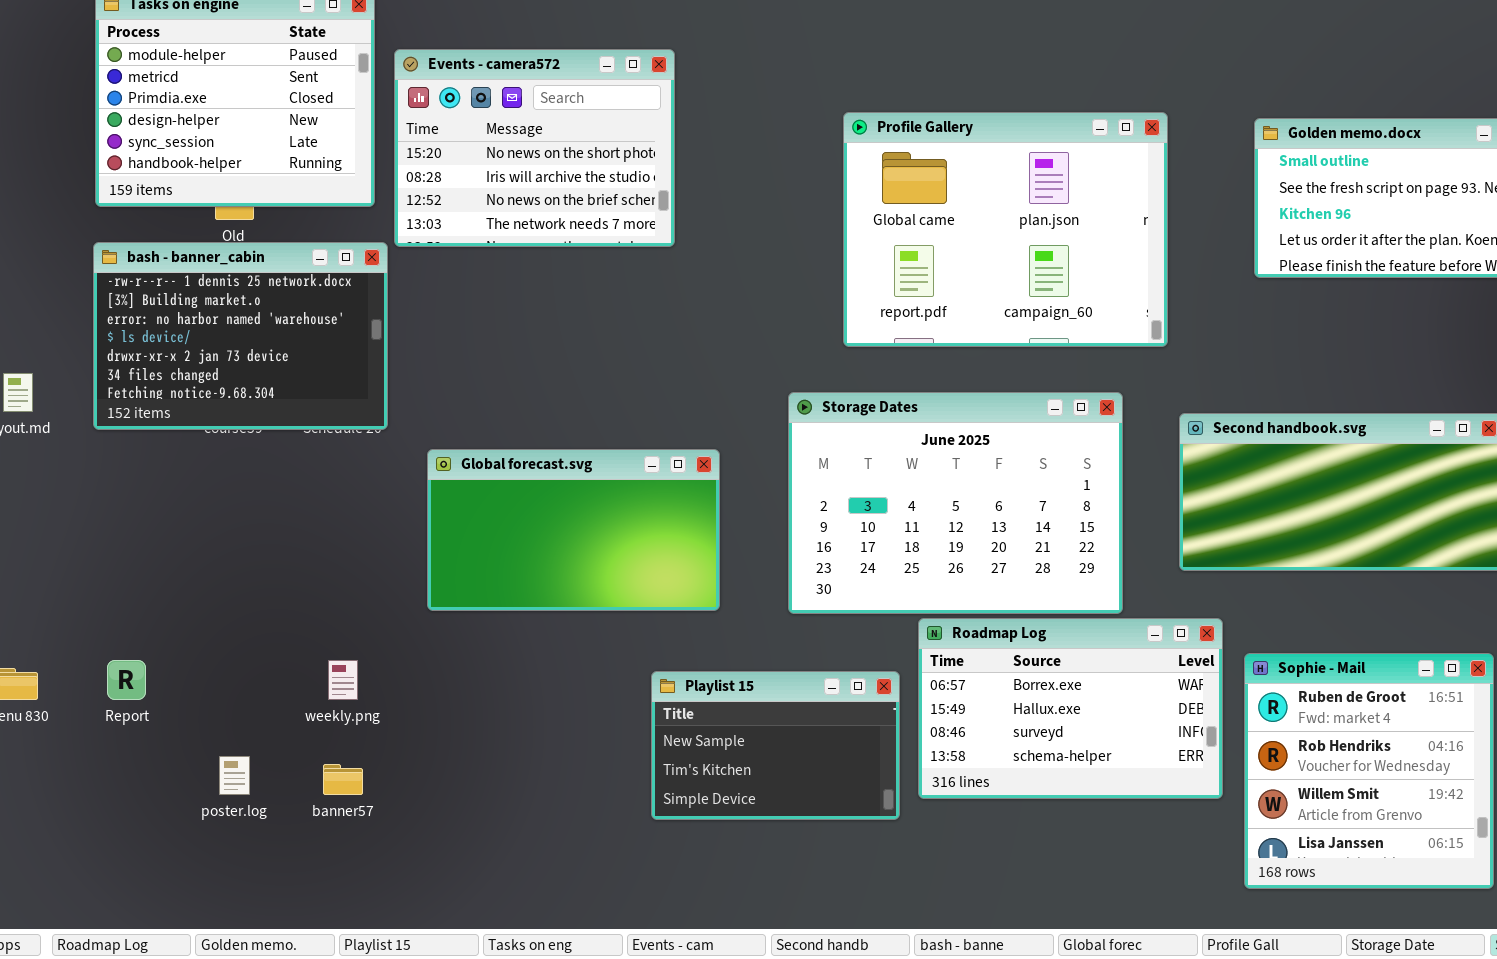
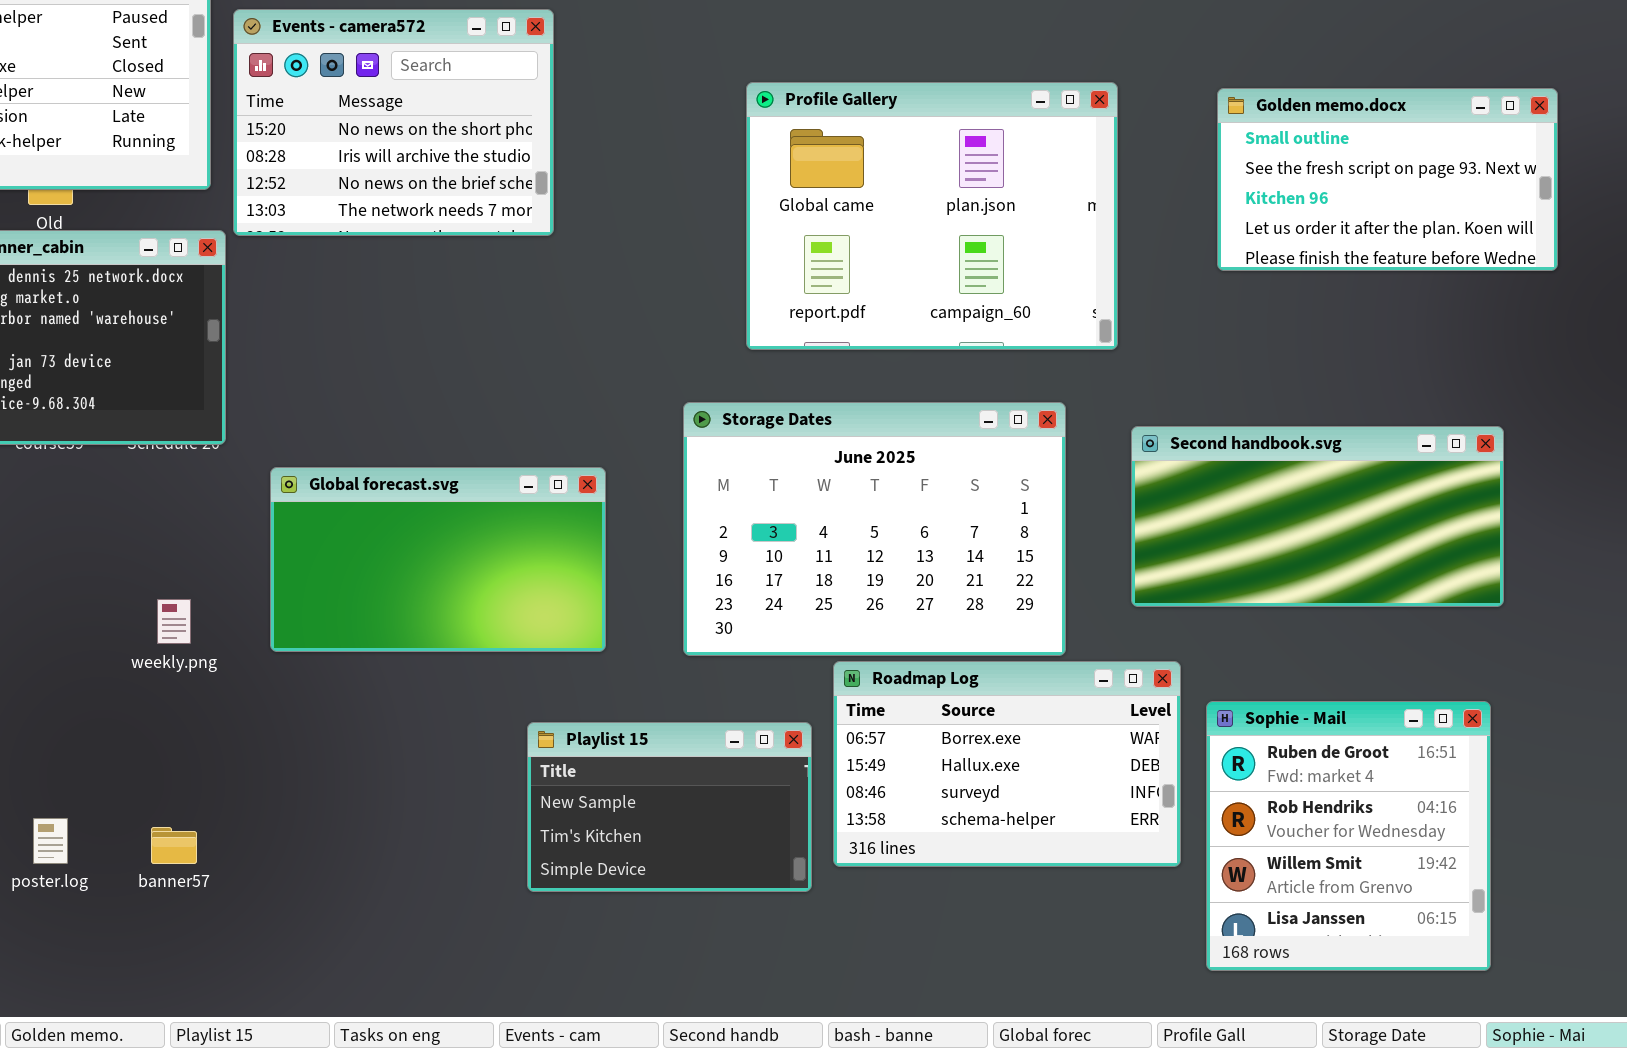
weekly.png: [328,660,358,700] -> [157,599,191,644], moved

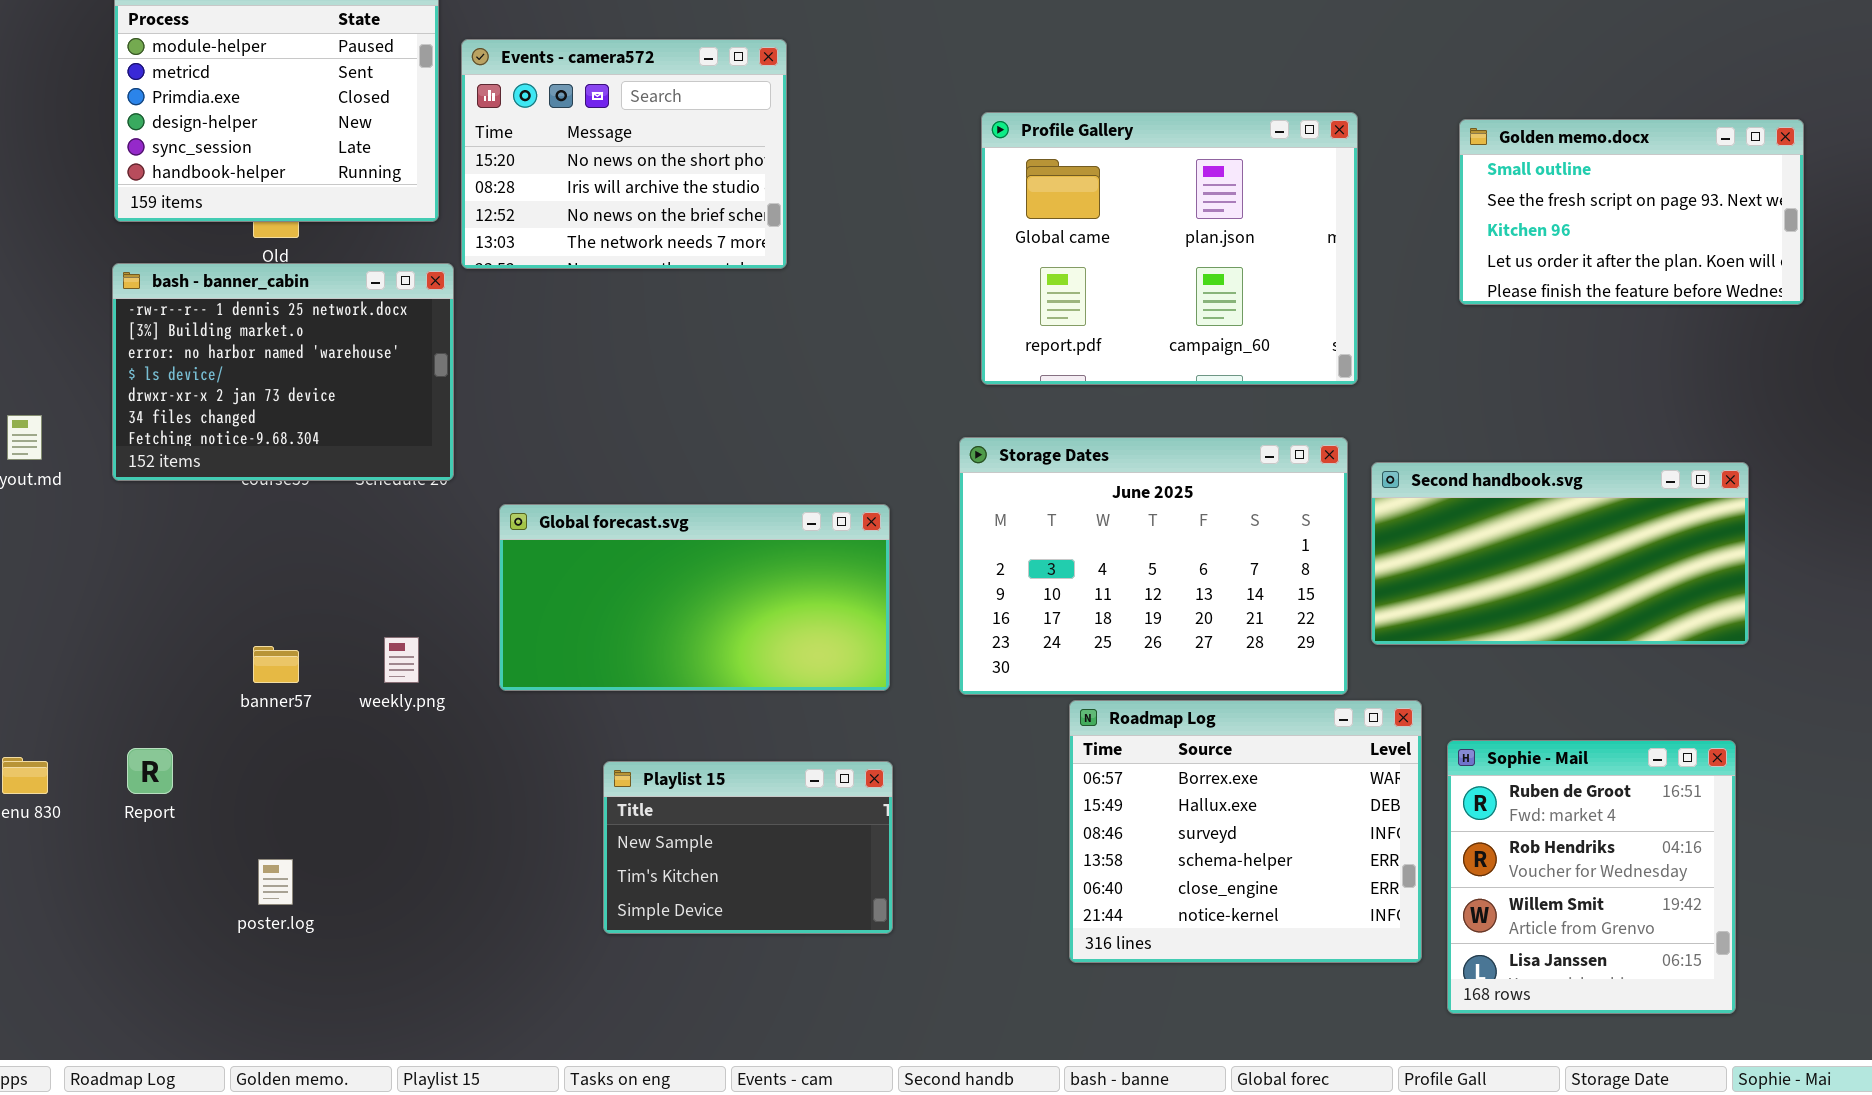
Storage Dates: [683,402,1066,656] -> [959,437,1348,695], moved
Global forecast.svg: [270,467,606,652] -> [499,504,890,691], resized
Roadmap Log: [833,661,1181,867] -> [1069,700,1422,963], resized
Playlist 15: [527,722,812,892] -> [603,761,893,934], moved
banner57: [151,827,197,864] -> [253,646,299,683], moved

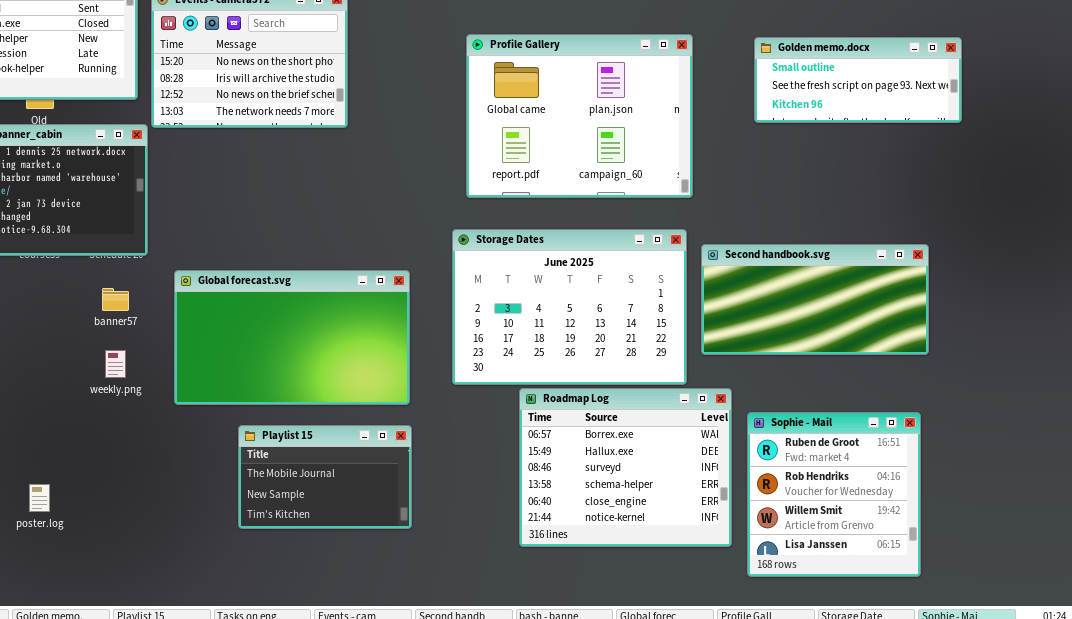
Golden memo.docx: [1459,119,1804,305] -> [754,37,962,123], resized
Global forecast.svg: [499,504,890,691] -> [174,270,410,405], resized
banner57: [253,646,299,683] -> [102,288,129,311], moved
Playlist 15: [603,761,893,934] -> [238,425,412,529], scrolled up 1 row

